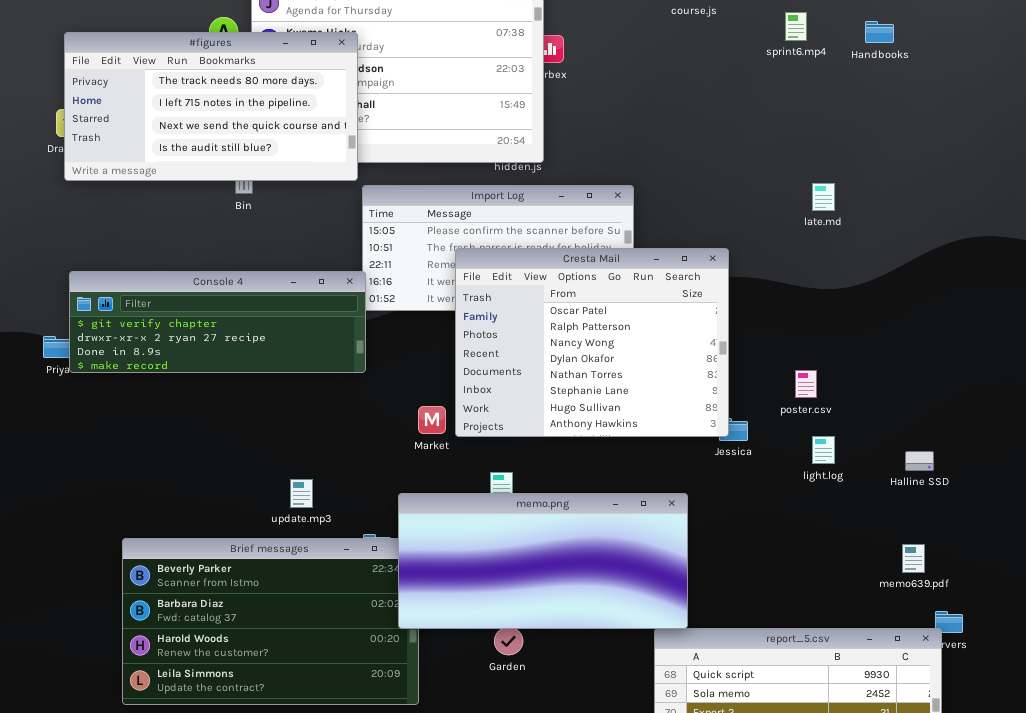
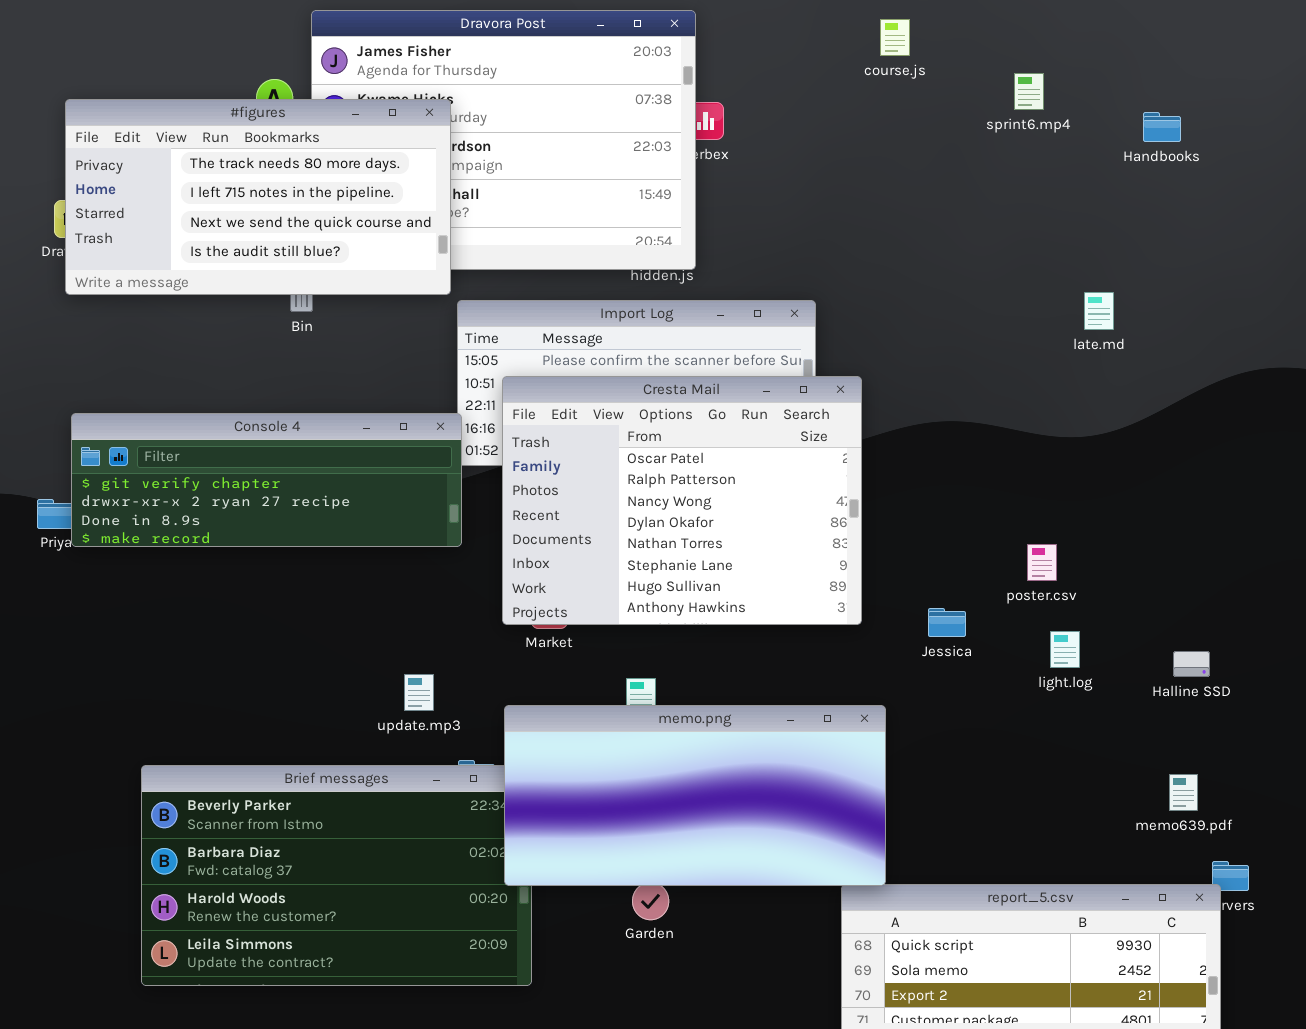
Handbooks: [865,21,894,43] -> [1143,112,1181,142], moved
late.md: [812,183,835,211] -> [1084,292,1114,330], moved
Cresta Mail: [455,248,729,437] -> [502,376,862,625], moved
update.mp3: [290,479,313,508] -> [404,674,434,711], moved

